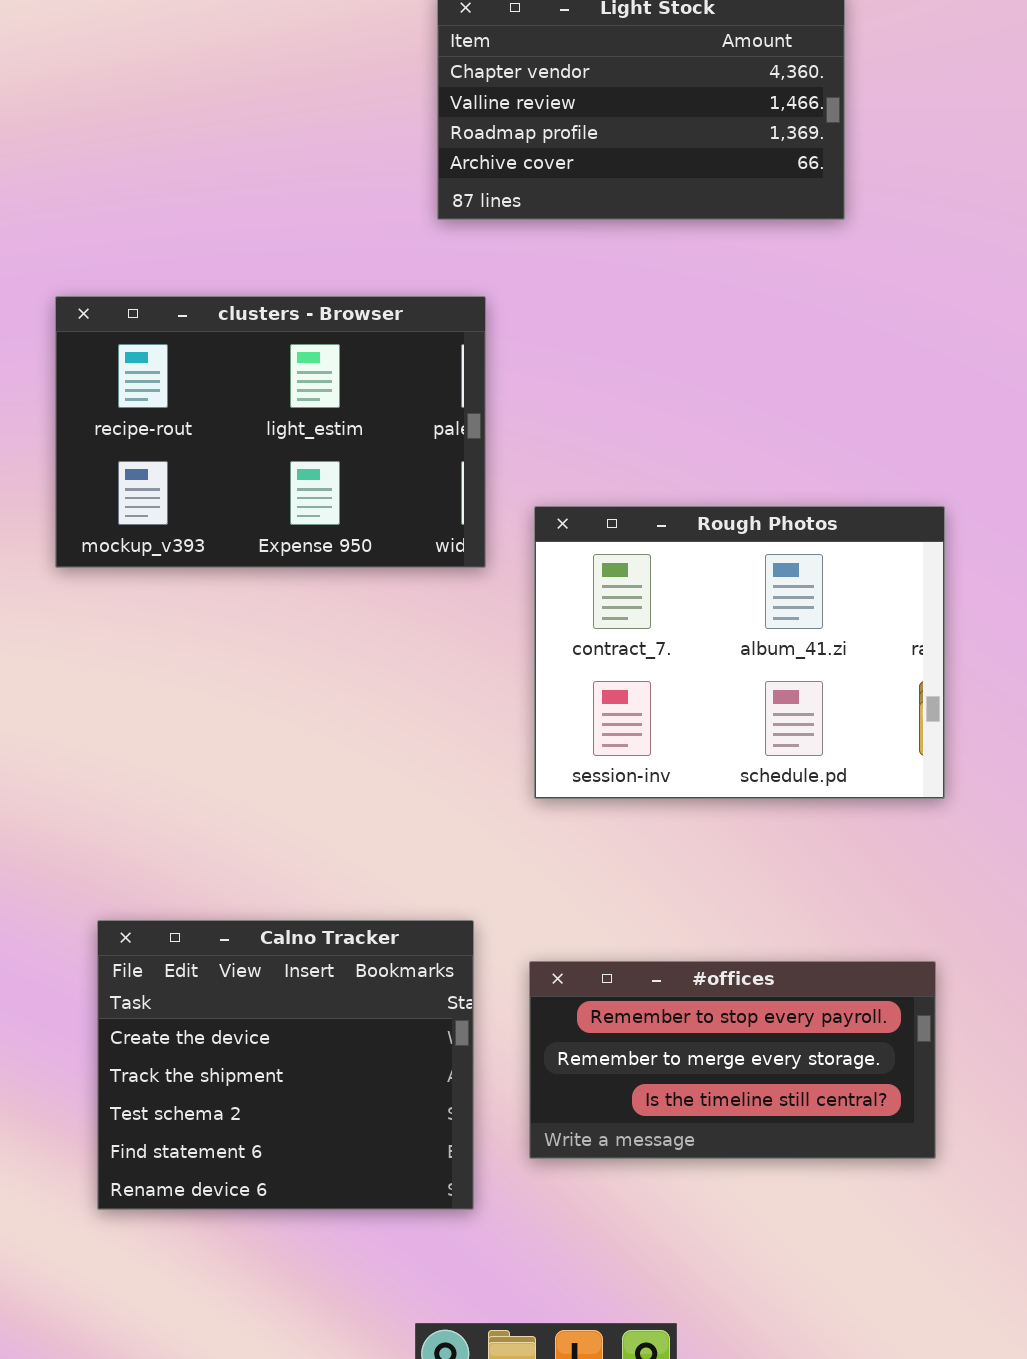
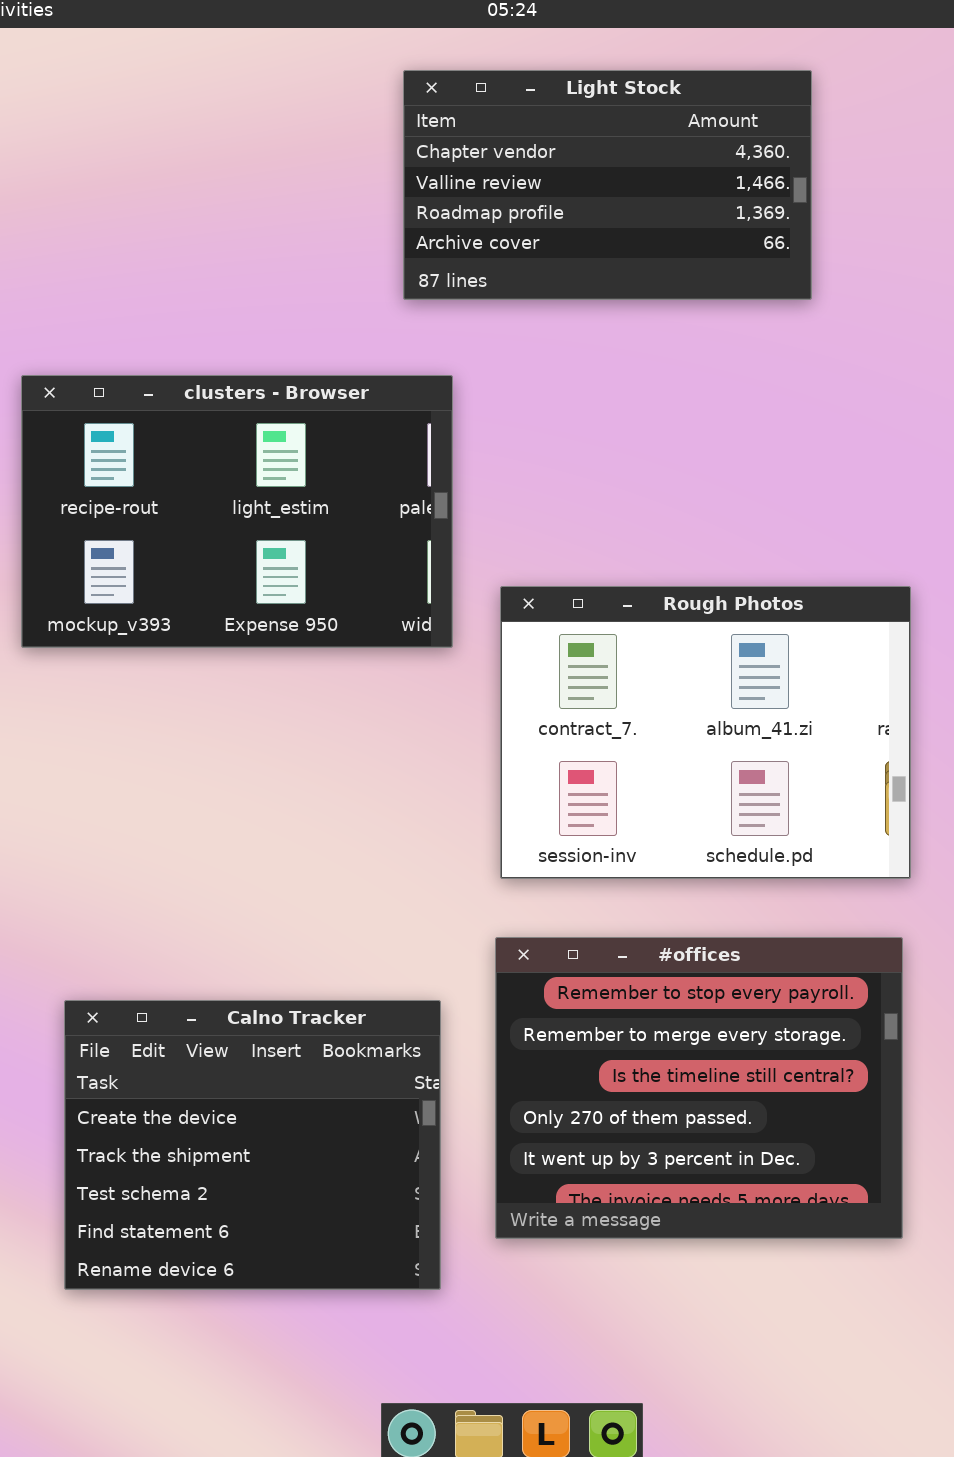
#offices: [529,961,936,1159] -> [495,937,903,1239], resized

